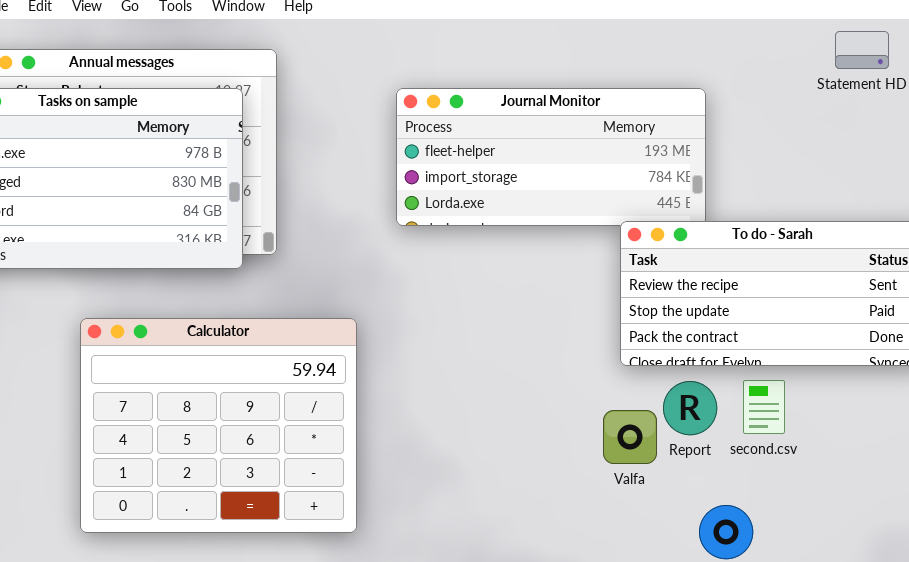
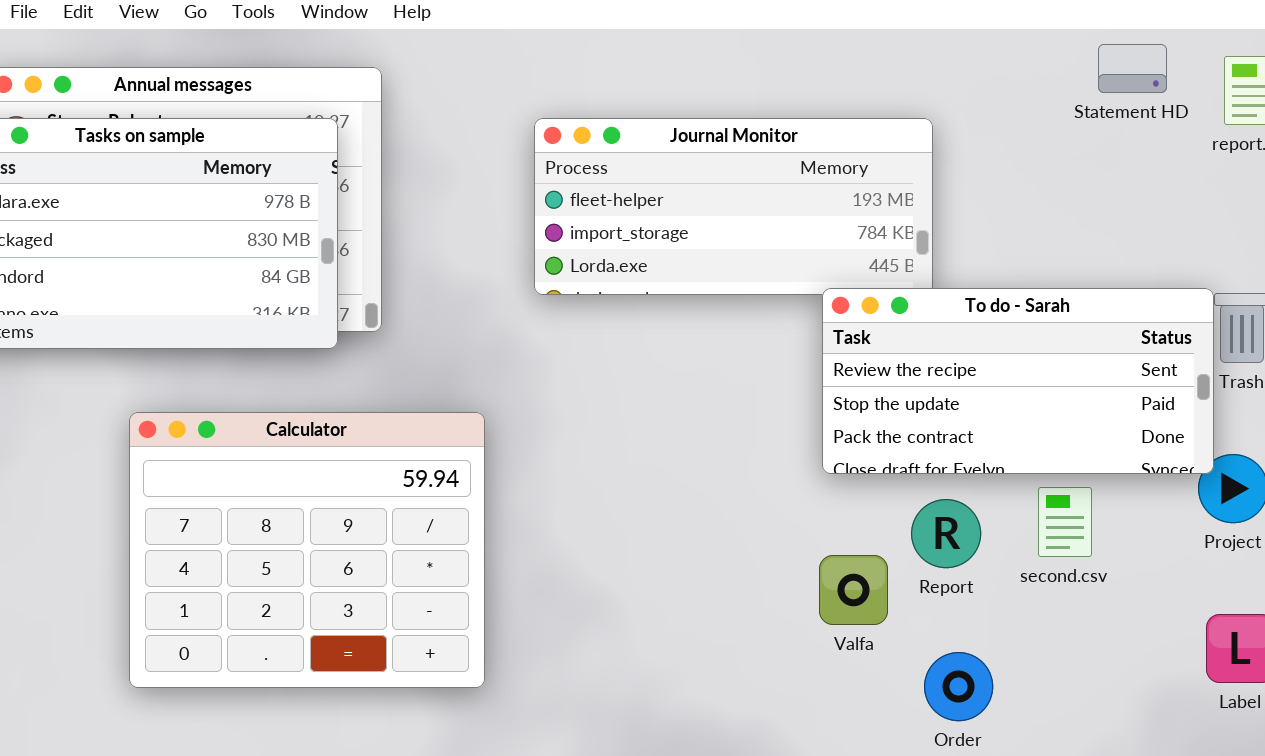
second.csv: [743,380,785,434] -> [1038,487,1092,557], moved
Report: [663,381,717,435] -> [911,499,981,568], moved
Valfa: [603,410,657,464] -> [819,555,888,625], moved

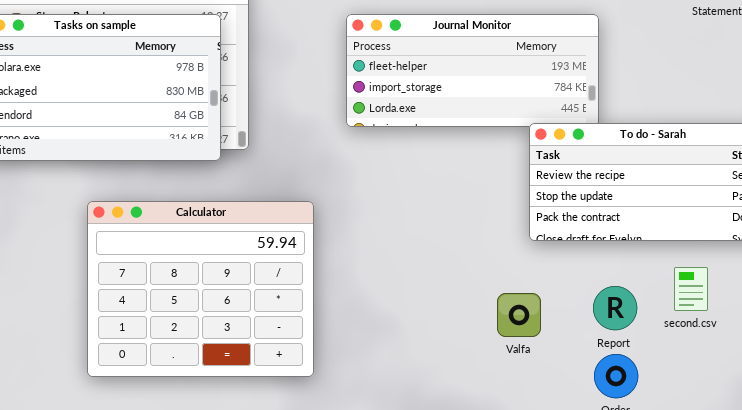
second.csv: [1038,487,1092,557] -> [674,267,708,311], moved
Report: [911,499,981,568] -> [593,286,637,330], moved
Valfa: [819,555,888,625] -> [497,293,541,337], moved

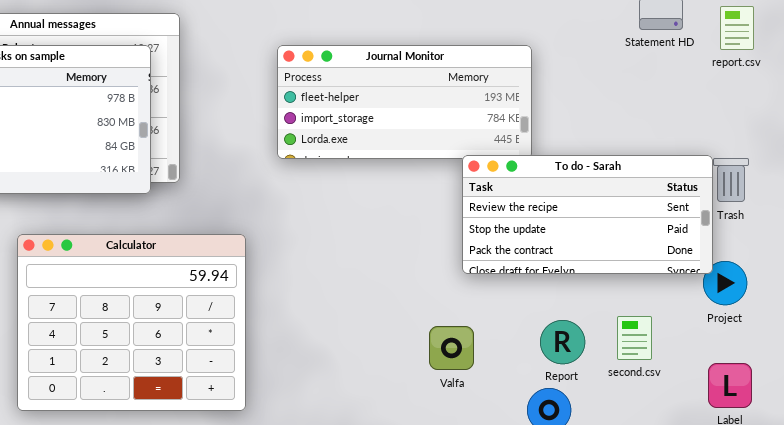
second.csv: [674,267,708,311] -> [617,316,652,360], moved
Report: [593,286,637,330] -> [540,320,585,364], moved

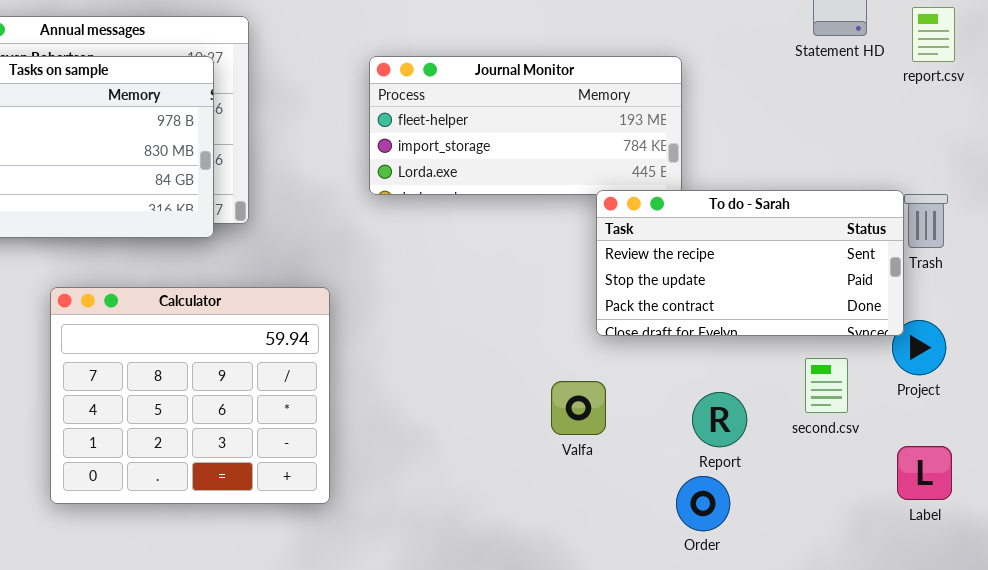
second.csv: [617,316,652,360] -> [805,358,848,413], moved
Valfa: [429,326,474,370] -> [551,381,606,435], moved

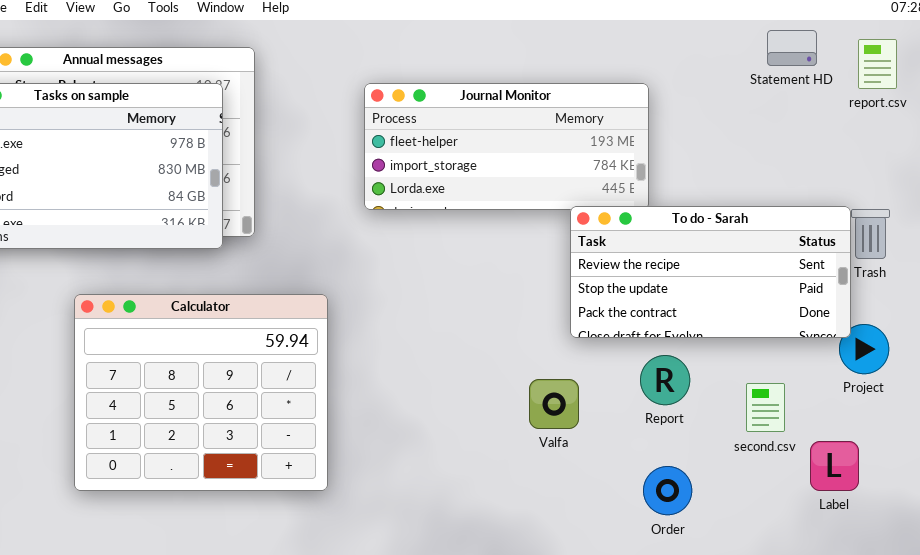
second.csv: [805,358,848,413] -> [746,383,785,432], moved
Report: [692,392,747,447] -> [640,355,690,405], moved
Label: [897,446,952,500] -> [810,441,859,491], moved

